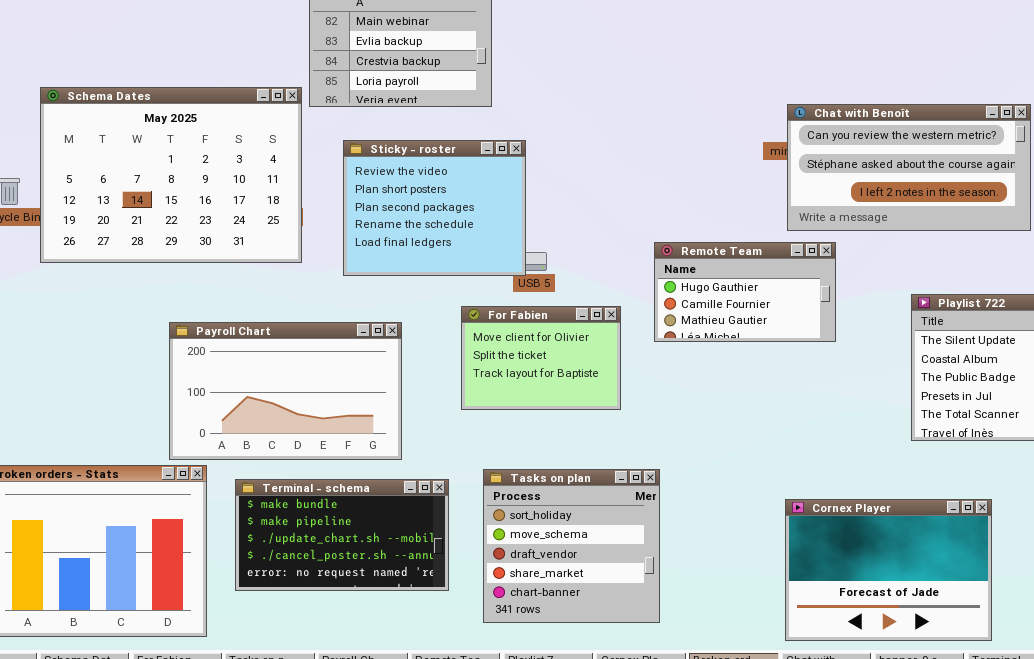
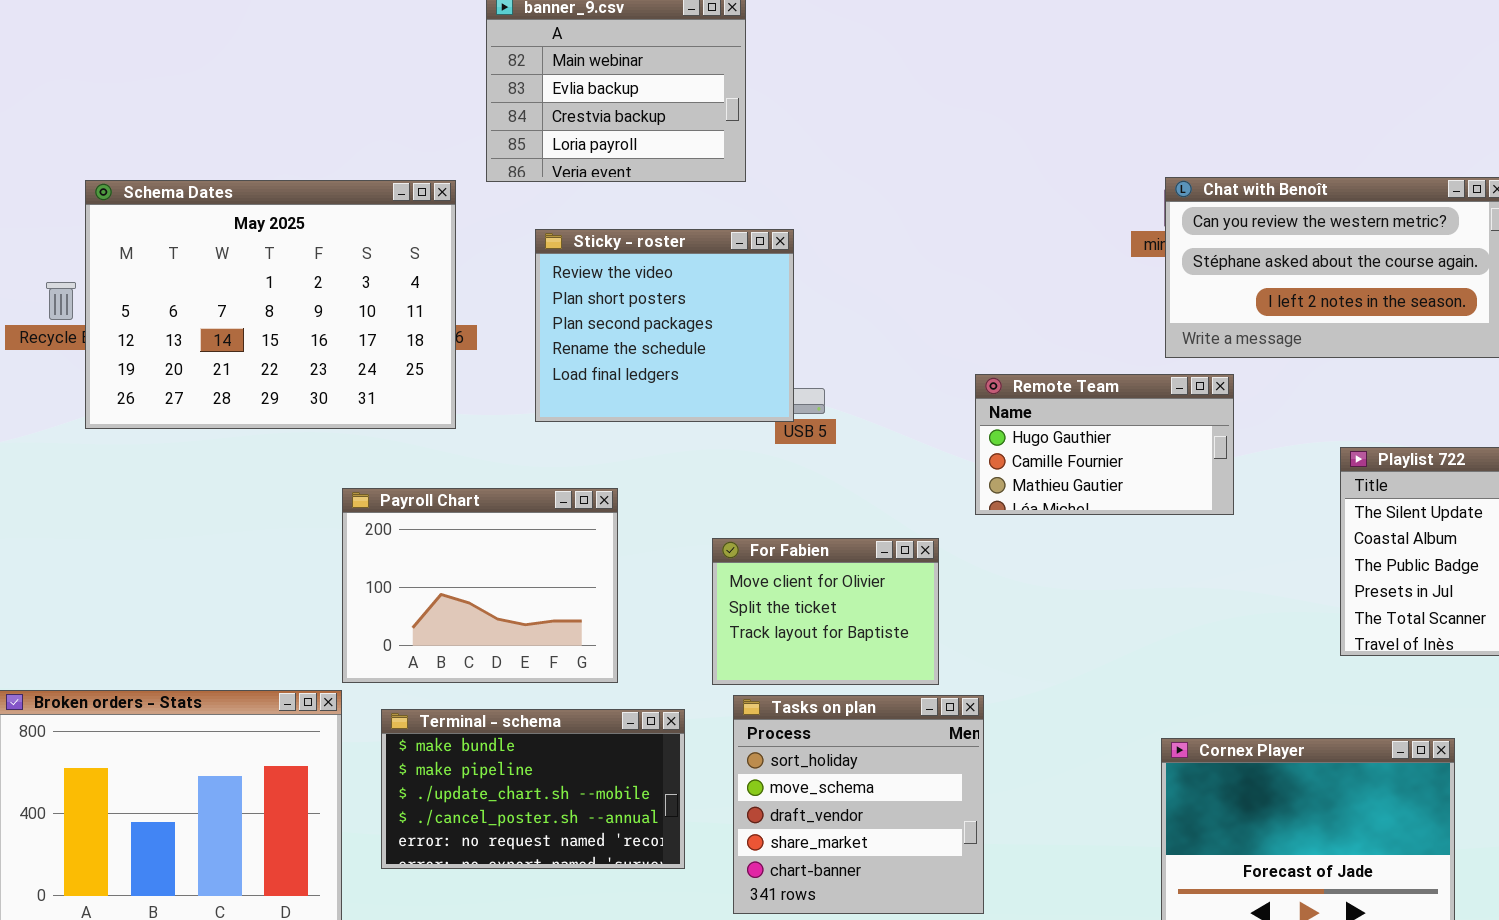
Schema Dates: [40,87,302,263] -> [85,180,456,429], moved
For Fabien: [461,306,621,410] -> [712,538,939,685], moved
Payroll Chart: [169,322,402,460] -> [342,488,618,683], resized

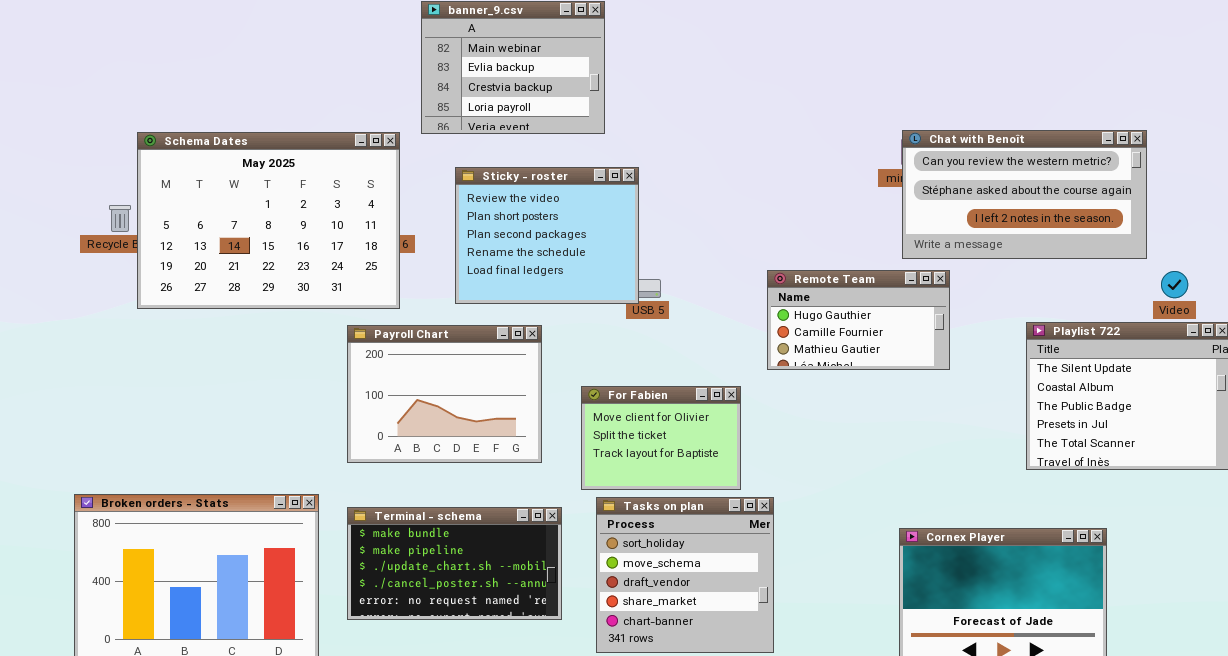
Payroll Chart: [342,488,618,683] -> [347,325,542,463], moved

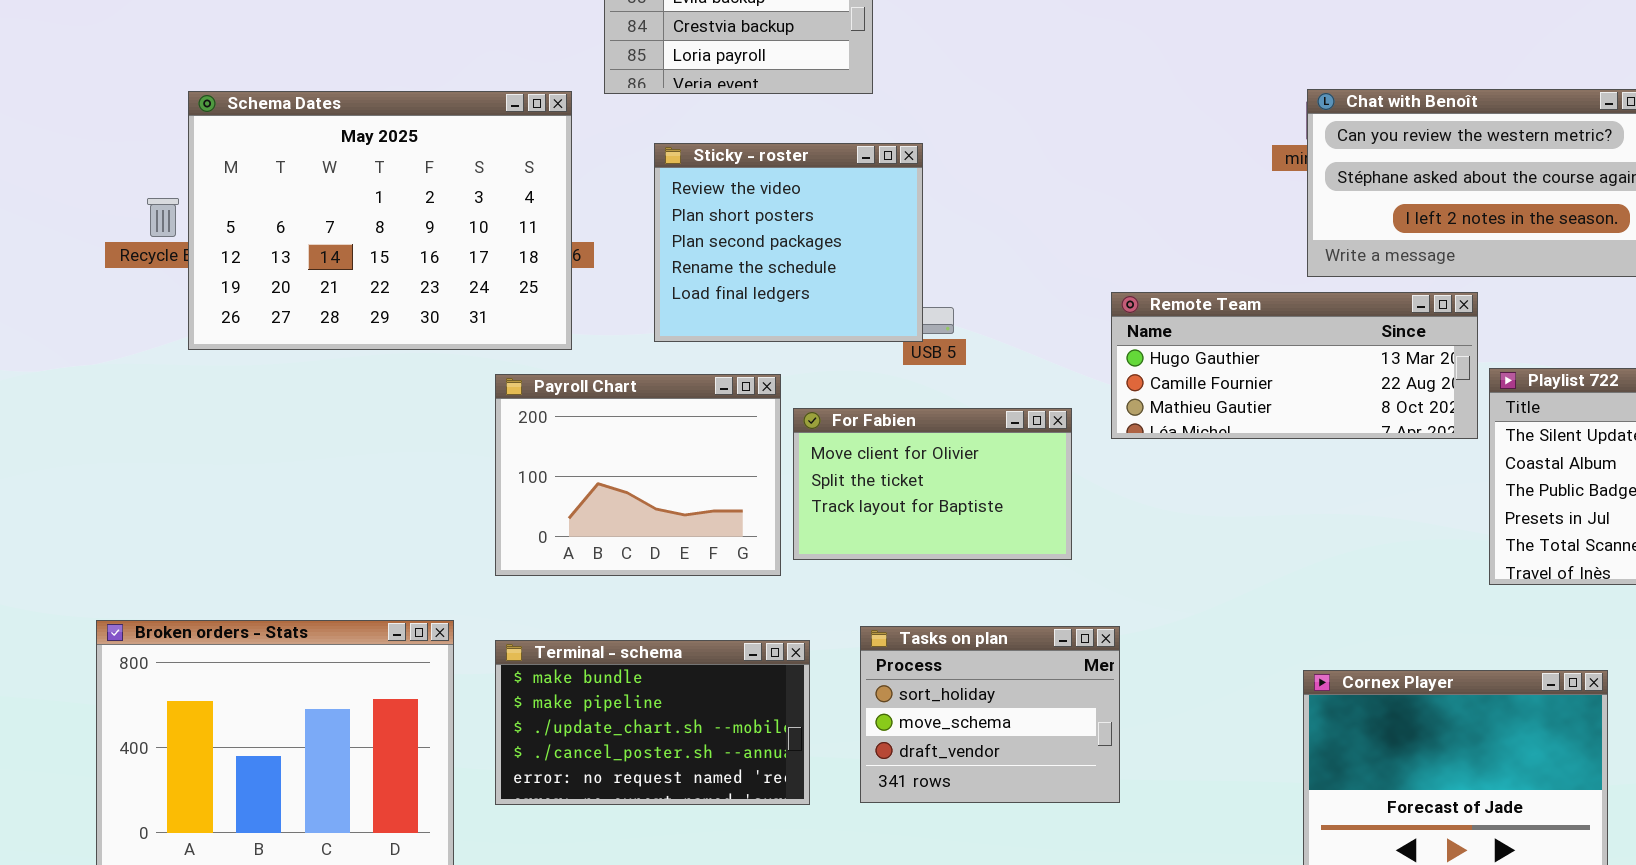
Remote Team: [767,270,950,370] -> [1111,292,1478,439], resized
For Fabien: [581,386,741,490] -> [793,408,1072,560], moved, resized
Tasks on plan: [596,497,774,653] -> [860,626,1120,803], resized

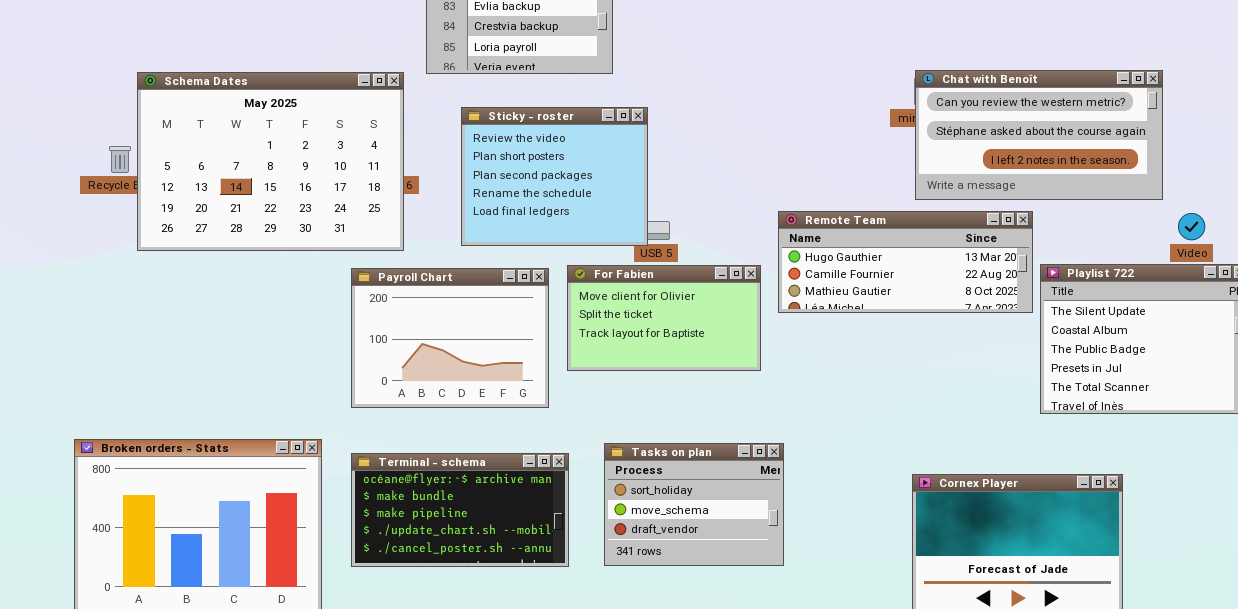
For Fabien: [793,408,1072,560] -> [567,265,761,371], moved
Terminal - schema: [495,640,810,805] -> [351,453,569,567], scrolled up 1 row

